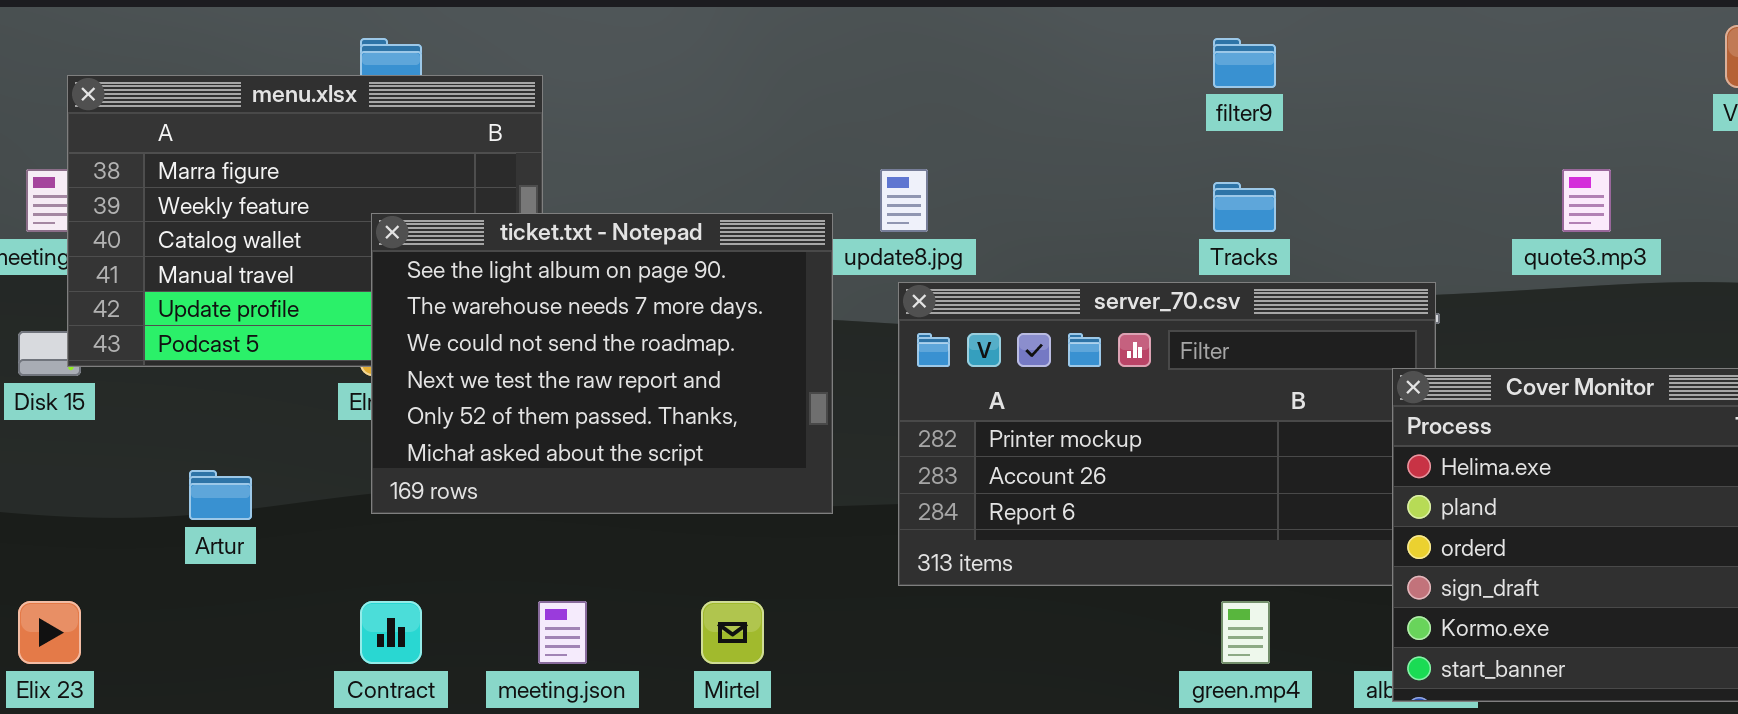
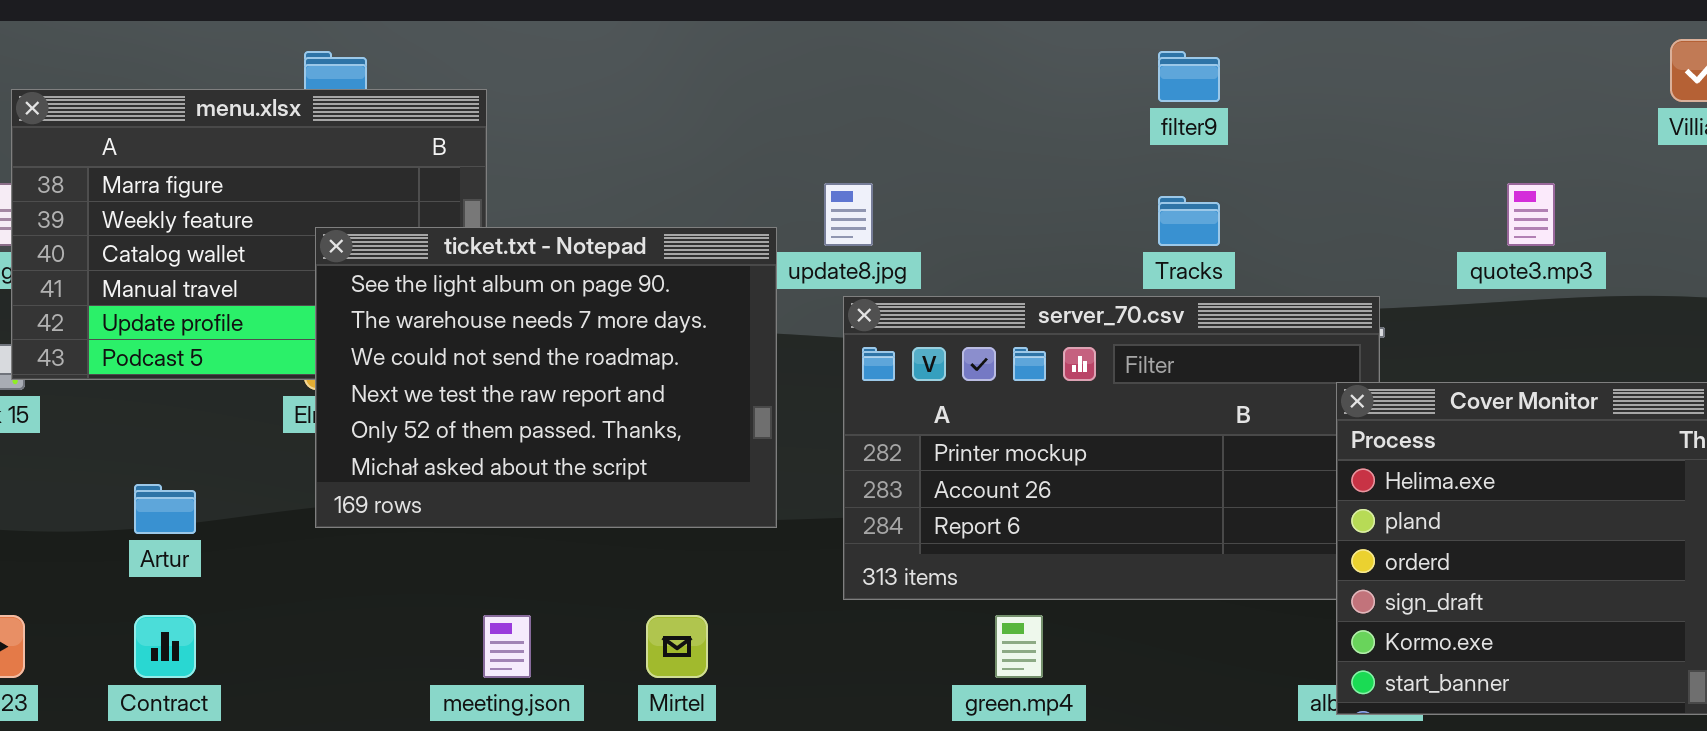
Contract: [360,601,422,664] -> [134,615,196,678], moved
green.mp4: [1221,601,1270,664] -> [995,615,1043,678], moved

